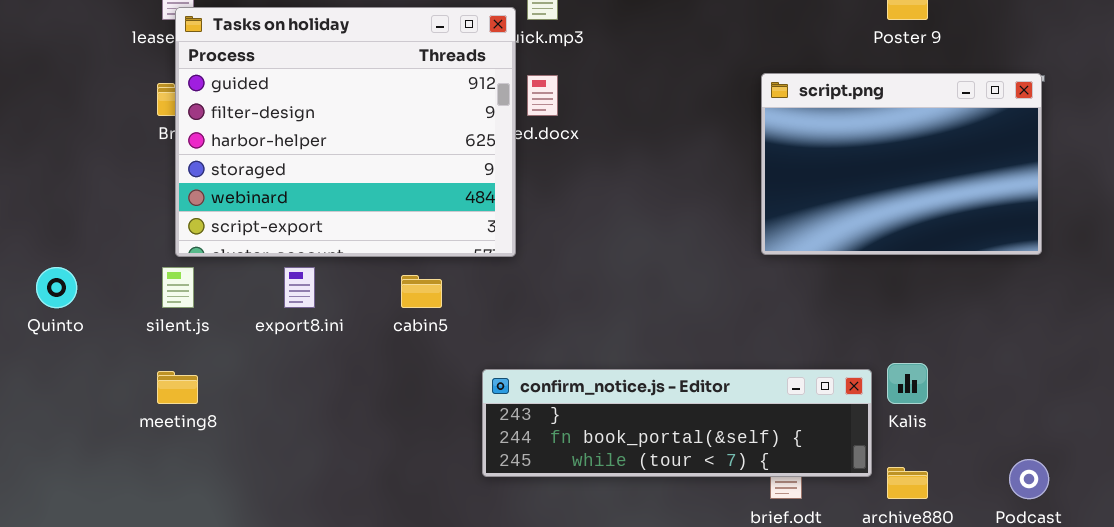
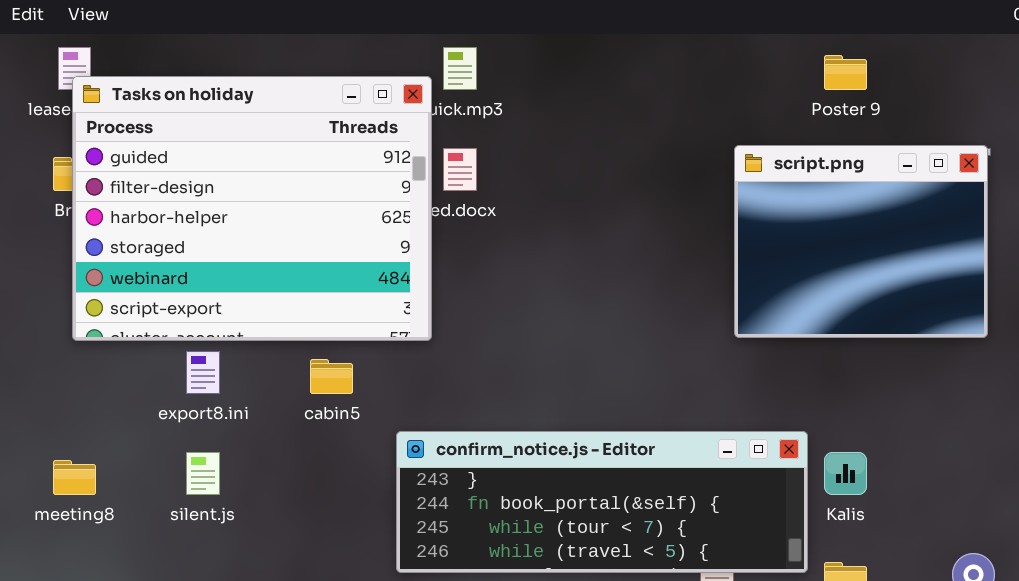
script.png: [761,73,1042,255] -> [734,145,988,338], resized
silent.js: [162,267,194,308] -> [186,452,220,495], moved
confirm_notice.js - Editor: [482,369,872,477] -> [396,431,808,573], resized

